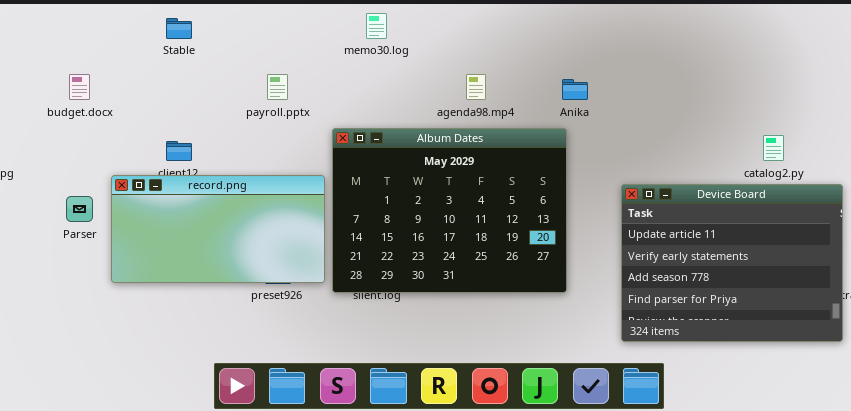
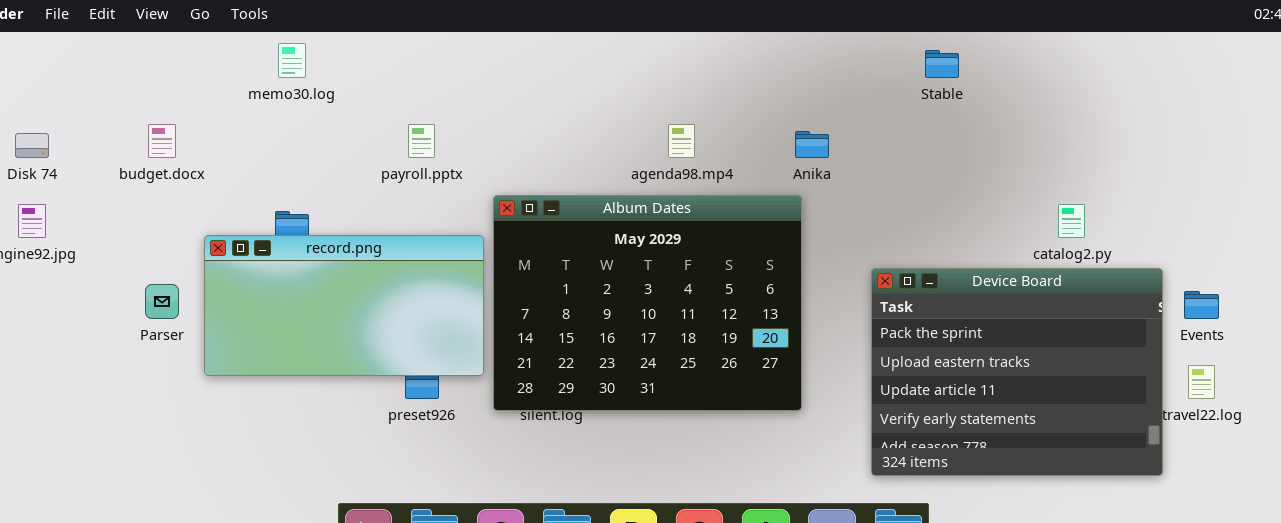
memo30.log: [366,13,387,39] -> [278,43,306,78], moved
Stable: [166,18,192,39] -> [925,50,959,78], moved
record.png: [111,175,325,283] -> [204,235,484,376], moved
Device Board: [621,184,843,342] -> [871,268,1163,476], scrolled up 2 rows

